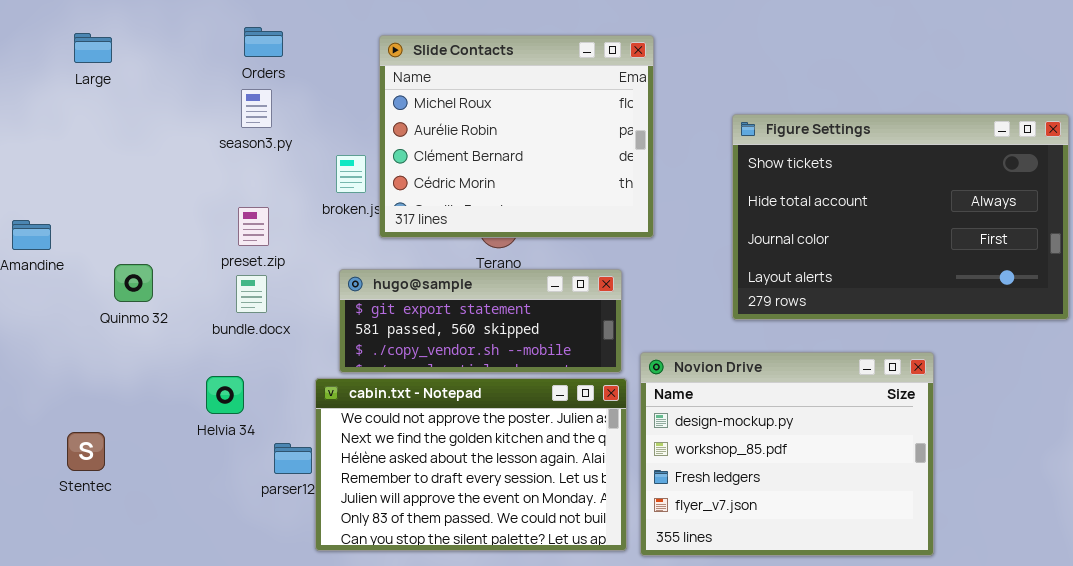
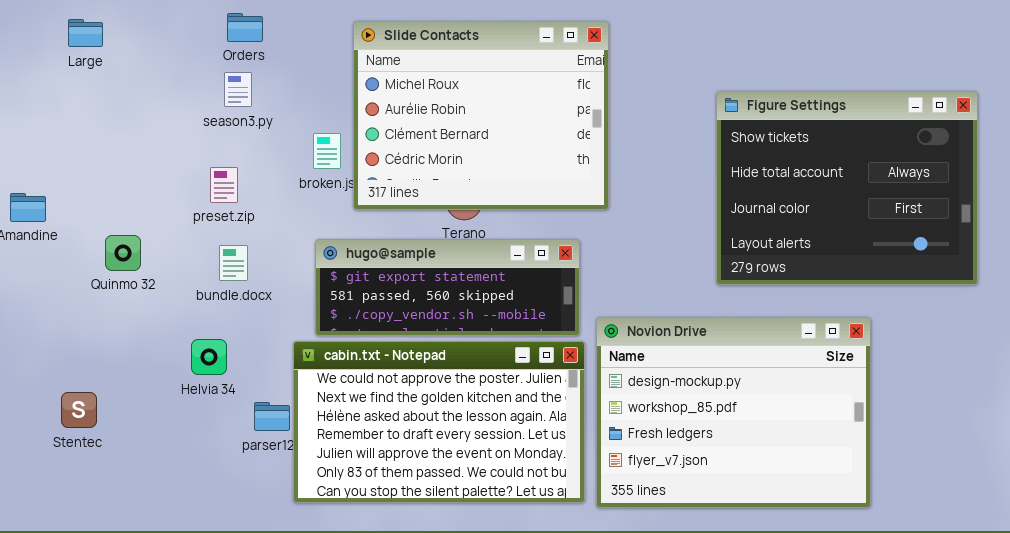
Figure Settings: [732,114,1069,320] -> [716,91,978,285], moved, resized
preset.zip: [238,207,269,246] -> [210,167,238,203], moved

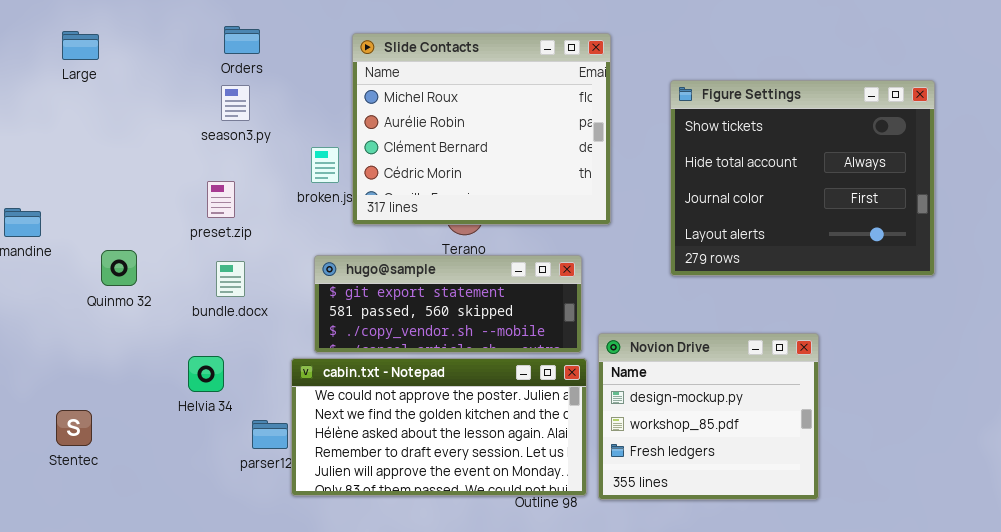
Figure Settings: [716,91,978,285] -> [670,80,935,276], moved
Novion Drive: [596,317,871,508] -> [598,333,819,500], resized
cabin.txt - Notepad: [293,341,585,503] -> [291,358,587,496], resized

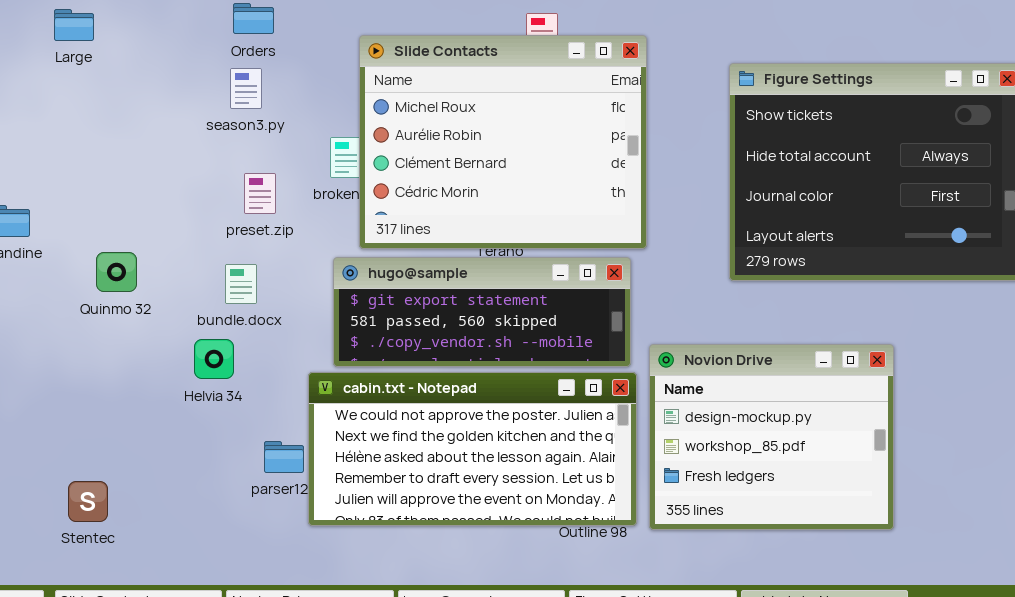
Slide Contacts: [352,33,611,225] -> [359,35,647,249], moved
preset.zip: [207,181,235,218] -> [244,173,276,214], moved
Helvia 34: [188,356,224,392] -> [194,339,234,379], moved
Stentec: [56,410,92,446] -> [68,481,108,522], moved

